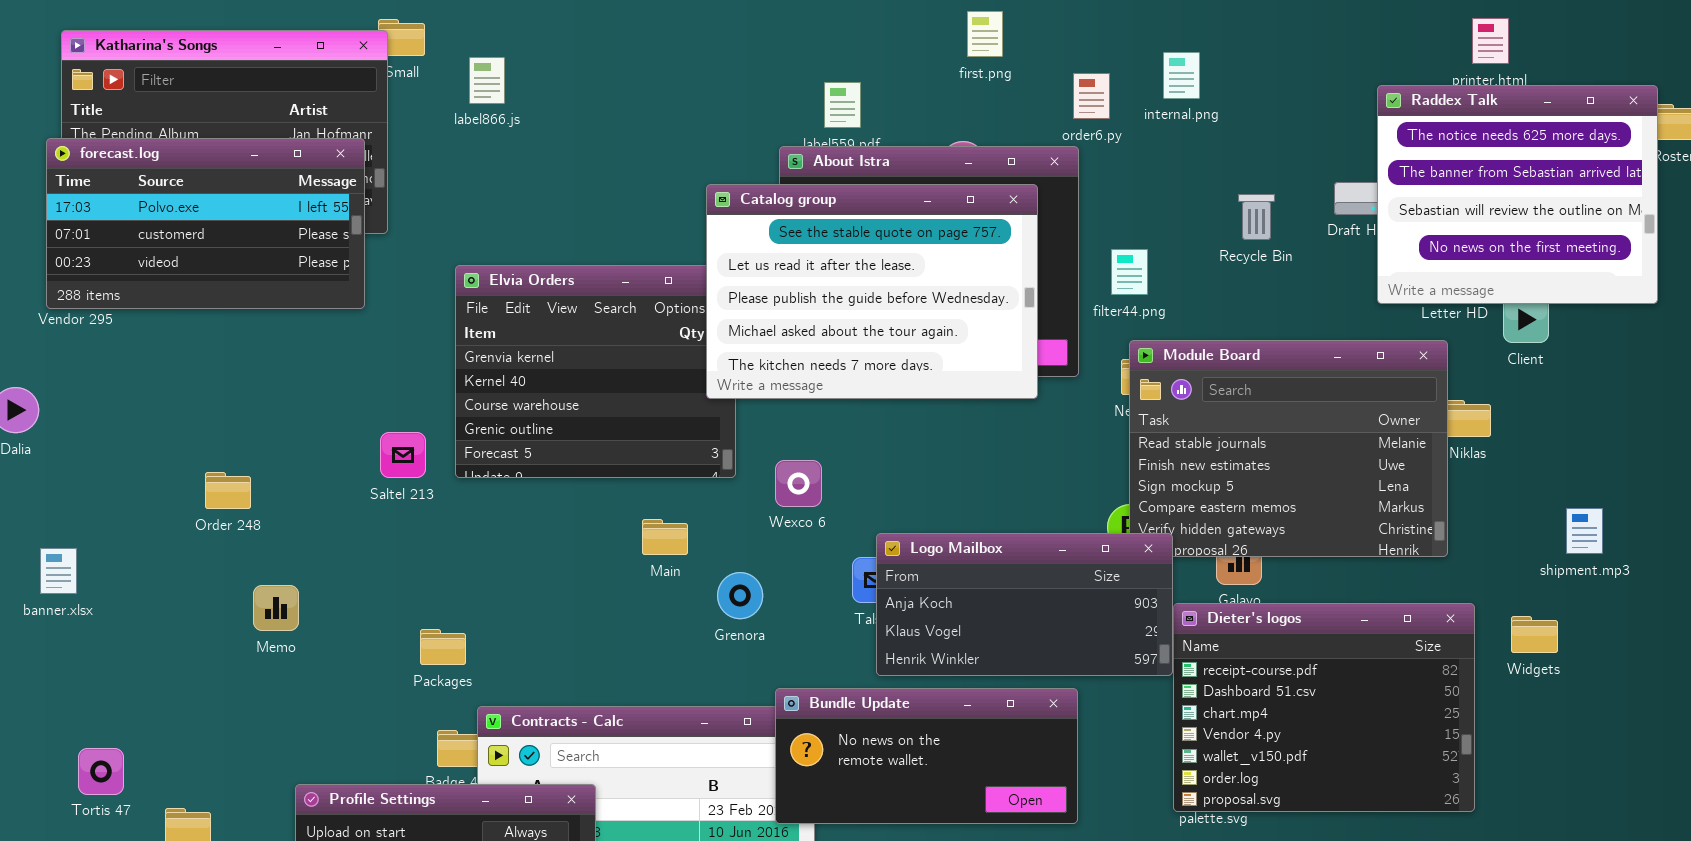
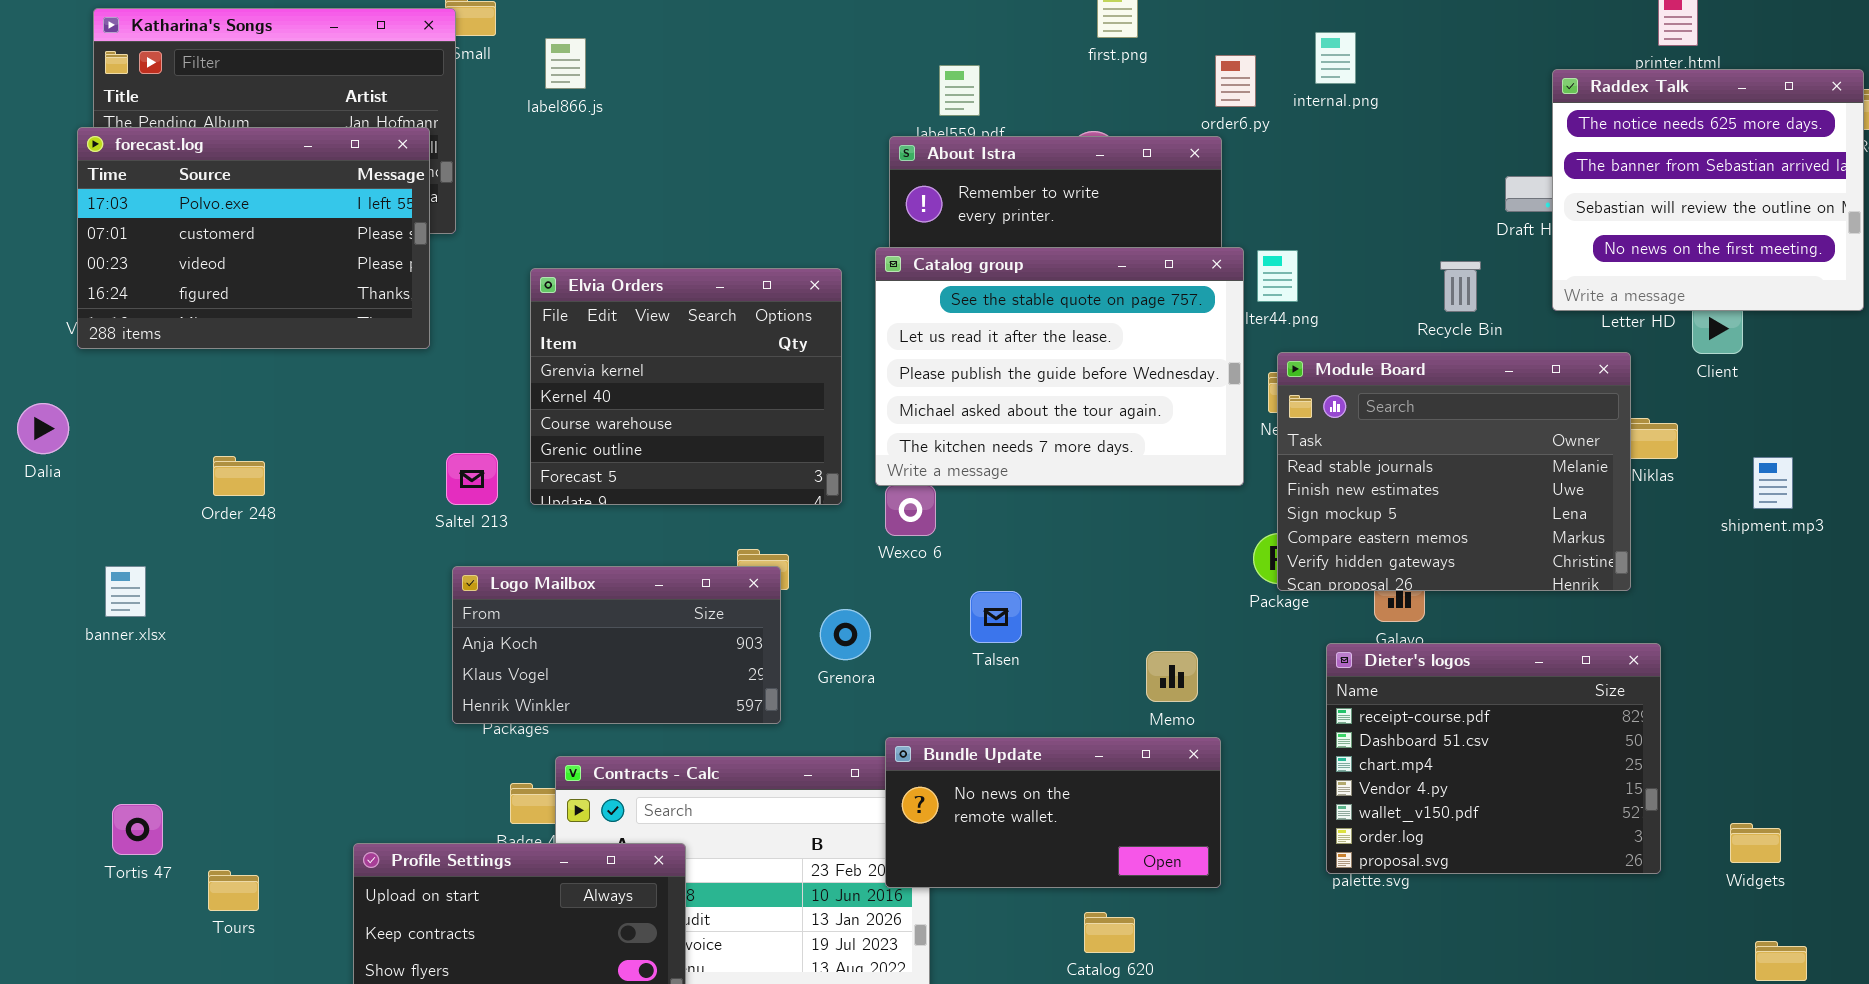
forecast.log: [46,138,365,309] -> [77,127,430,349], resized
Catalog group: [706,184,1038,399] -> [875,247,1244,486], moved
Recycle Bin: [1238,194,1275,240] -> [1440,261,1481,312], moved
Order 248: [205,472,251,509] -> [213,456,265,496], moved
shipment.mp3: [1566,508,1603,554] -> [1753,457,1793,509], moved
Logo Mailbox: [876,533,1173,676] -> [452,566,781,724], moved
banner.xlsx: [40,548,77,594] -> [105,566,146,617], moved
Memo: [253,585,299,631] -> [1146,651,1198,702], moved
Widgets: [1511,616,1558,653] -> [1730,823,1781,863], moved

